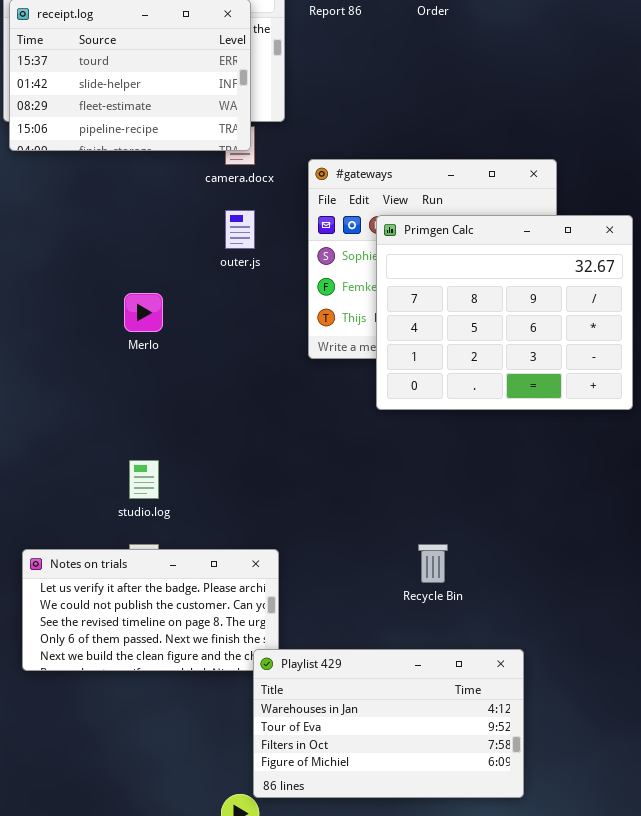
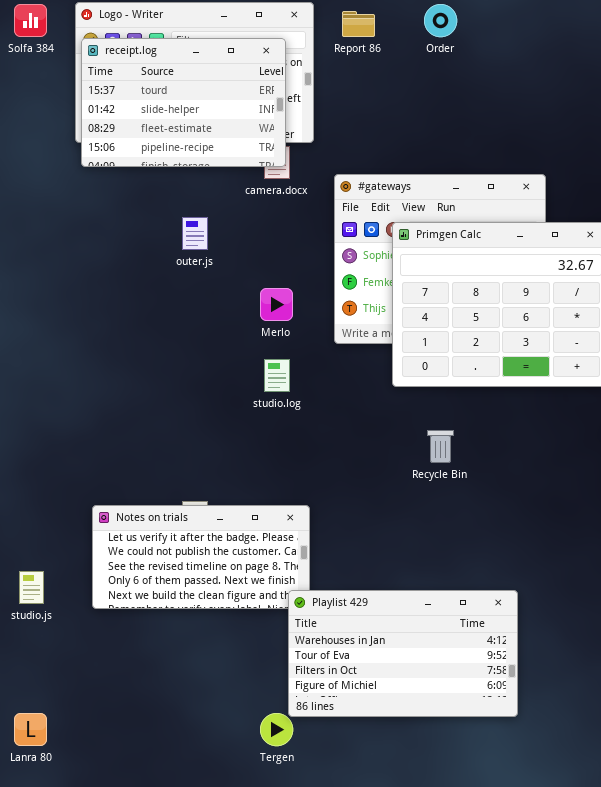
outer.js: [225,210,255,249] -> [182,217,208,250], moved
Merlo: [124,293,163,332] -> [260,288,293,321], moved
studio.log: [129,460,159,499] -> [264,359,290,392], moved
Recycle Bin: [418,544,448,583] -> [427,430,454,463], moved

